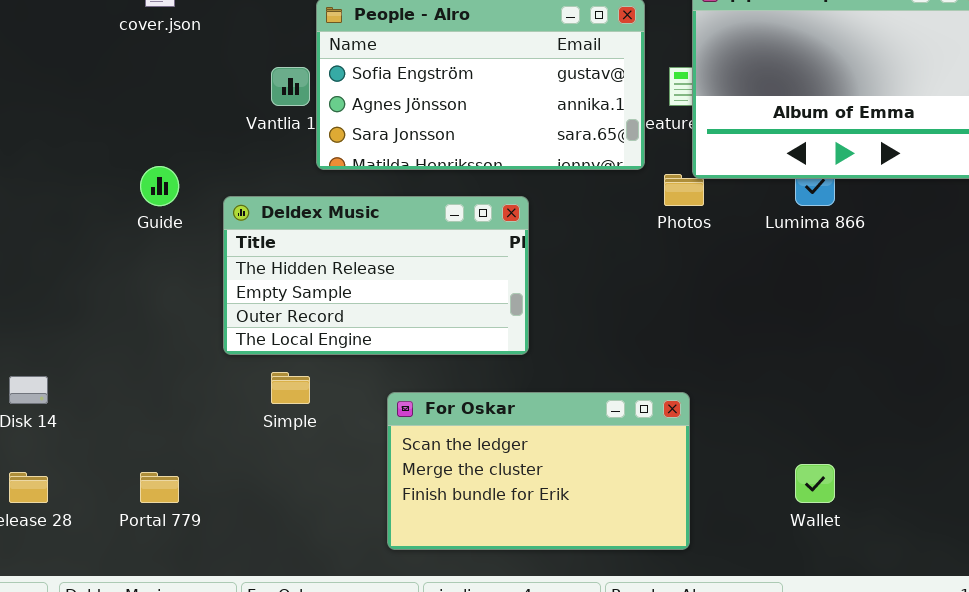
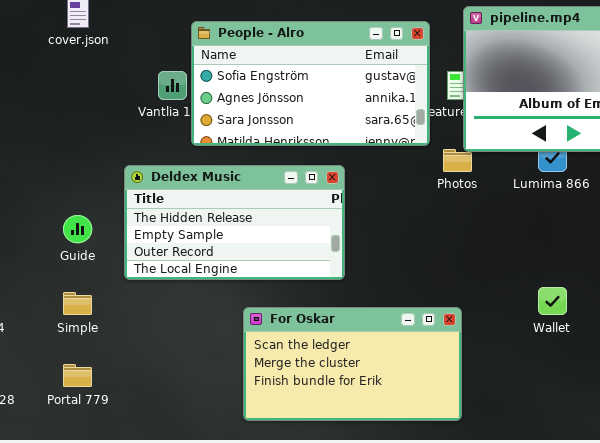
Guide: [140,166,179,206] -> [63,215,92,243], moved
Simple: [271,372,310,404] -> [63,292,92,315], moved
Wallet: [795,464,835,503] -> [538,287,567,315], moved

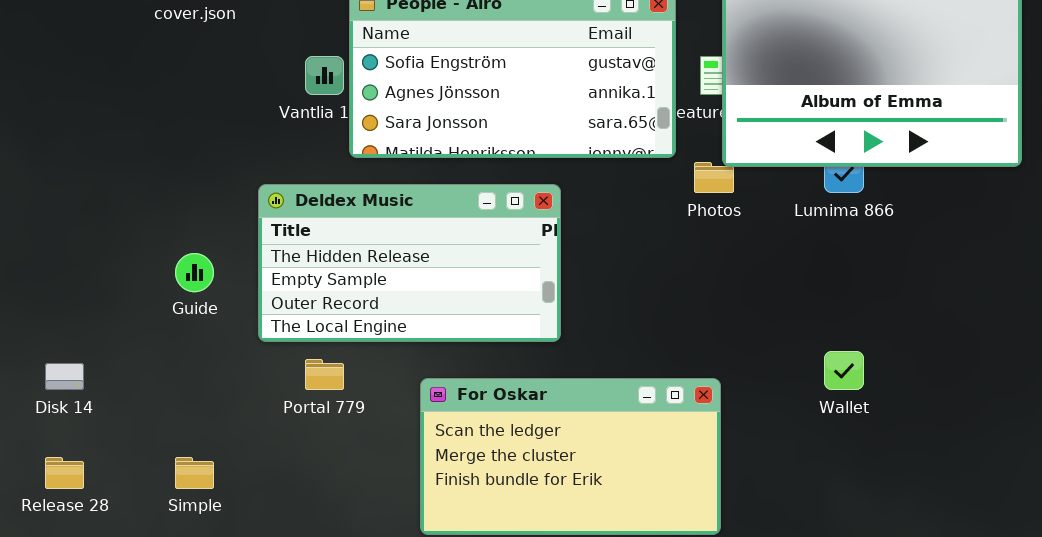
Simple: [63,292,92,315] -> [175,457,214,489], moved
Portal 779: [63,364,92,387] -> [305,359,344,390], moved

